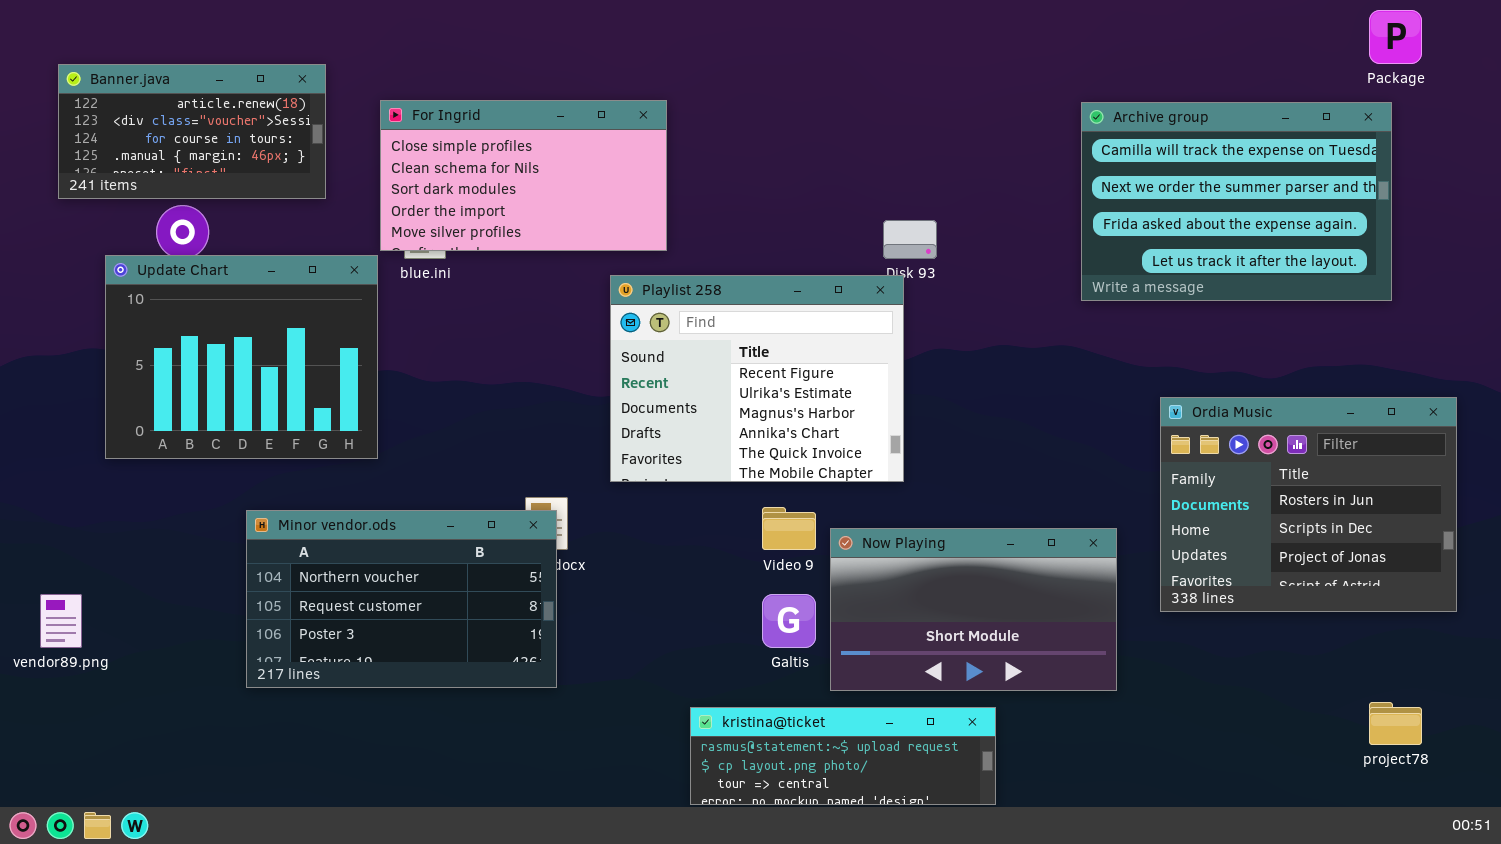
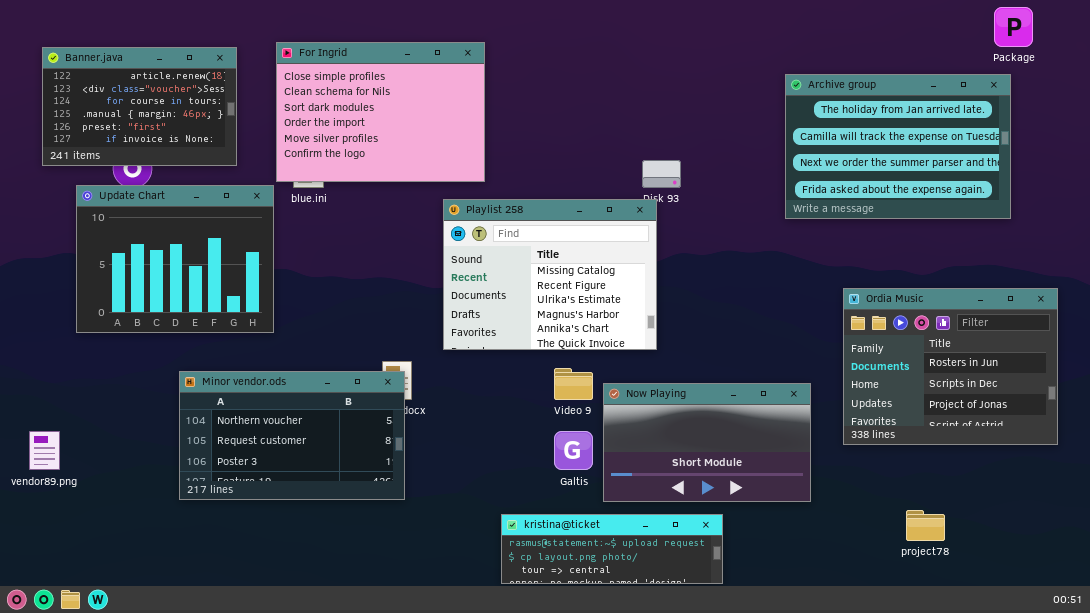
Banner.java: [58,64,326,199] -> [42,47,237,166], resized
For Ingrid: [380,100,667,251] -> [276,42,485,182], resized
Archive group: [1081,102,1392,301] -> [785,74,1011,219], scrolled up 1 row
Playlist 258: [610,275,904,482] -> [443,199,657,350], scrolled up 1 row
project78: [1369,702,1422,745] -> [906,510,945,541], moved

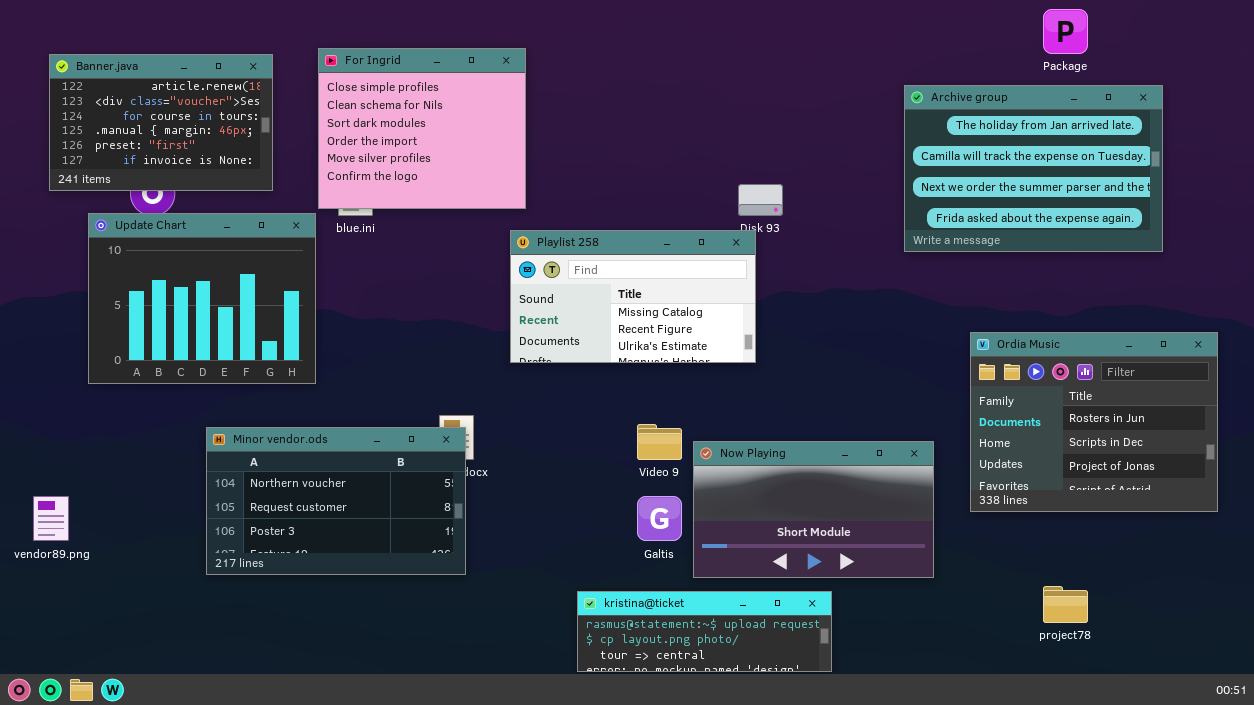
Package: [994,7,1033,47] -> [1043,9,1088,54], moved
For Ingrid: [276,42,485,182] -> [318,48,526,209], resized
Playlist 258: [443,199,657,350] -> [510,230,756,363], resized

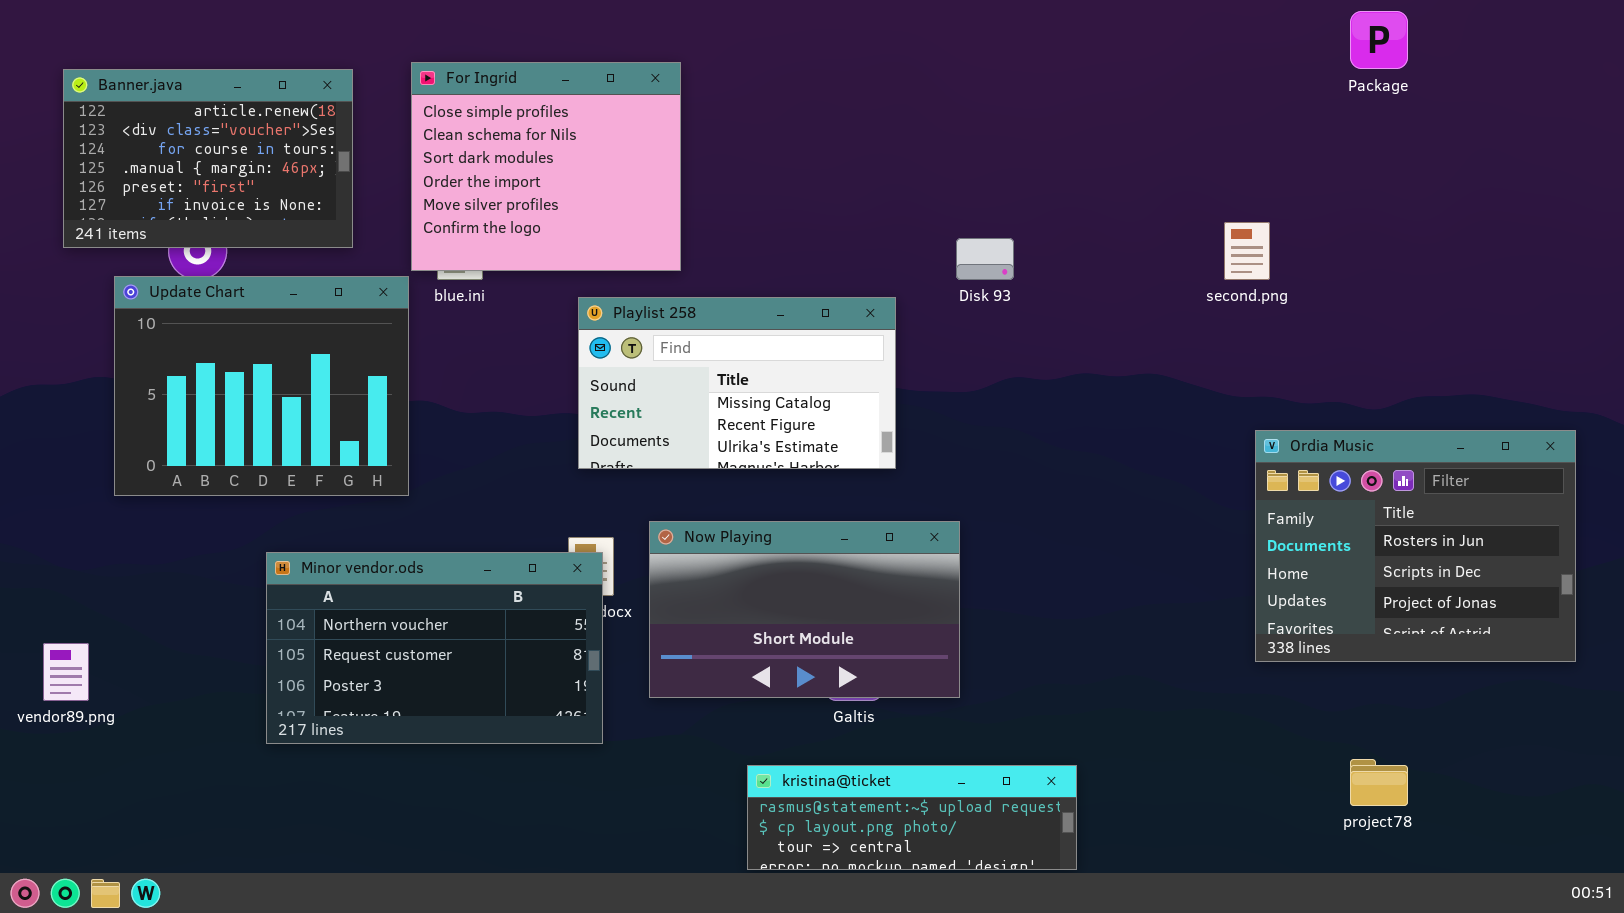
Archive group: [904,85,1163,252] -> none, closed
Playlist 258: [510,230,756,363] -> [578,297,896,469], moved
Now Playing: [693,441,934,578] -> [649,521,960,698], moved

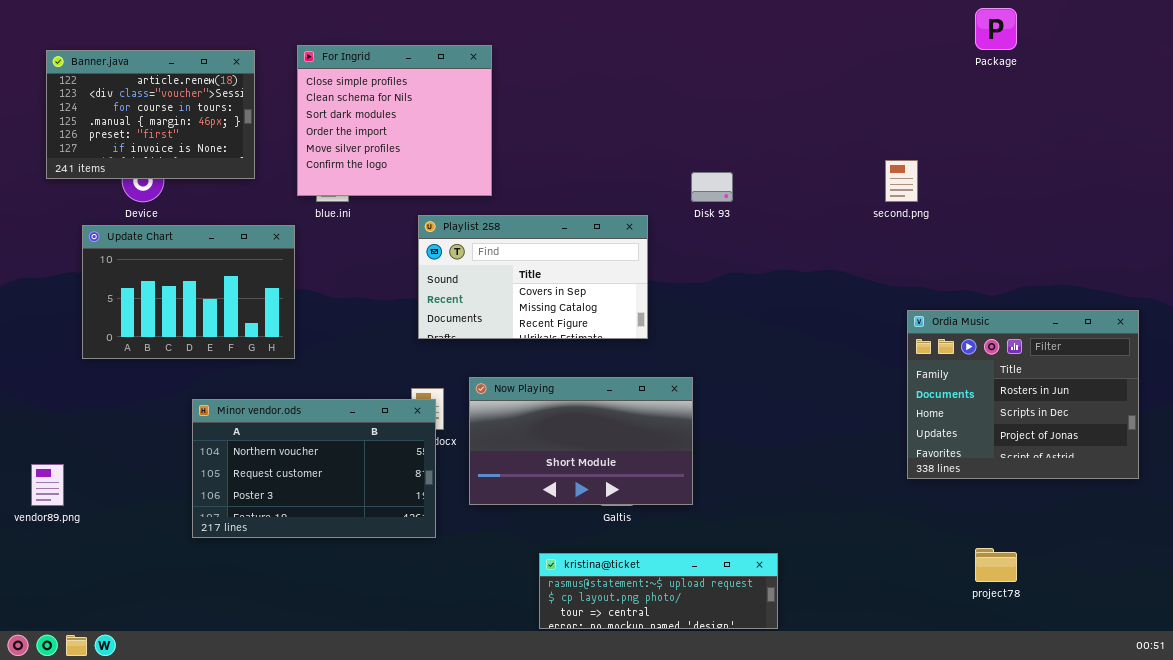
Update Chart: [114,276,409,496] -> [82,225,295,359], resized
Playlist 258: [578,297,896,469] -> [418,215,648,339], scrolled up 1 row

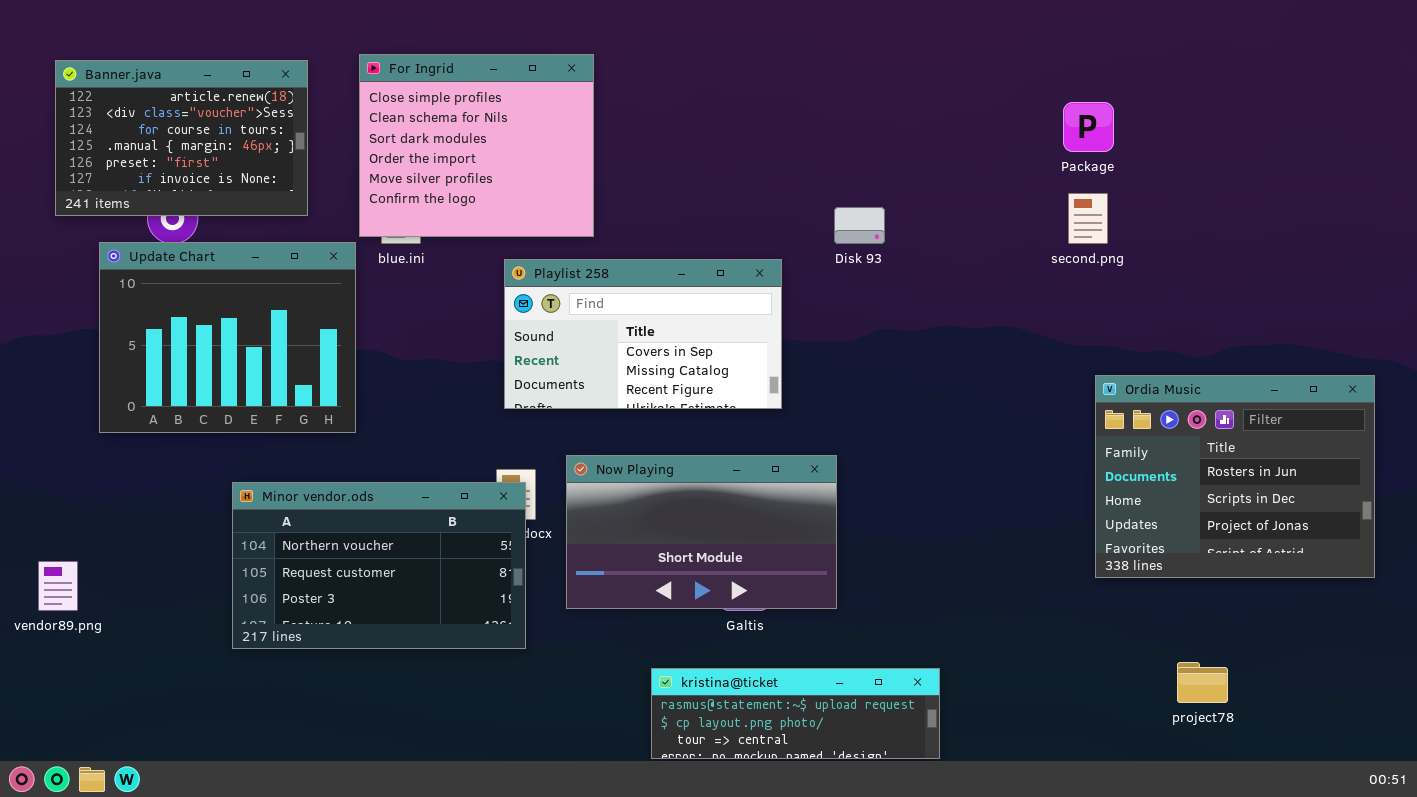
Package: [975,8,1017,50] -> [1063,102,1114,152], moved
Update Chart: [82,225,295,359] -> [99,242,356,433], resized

